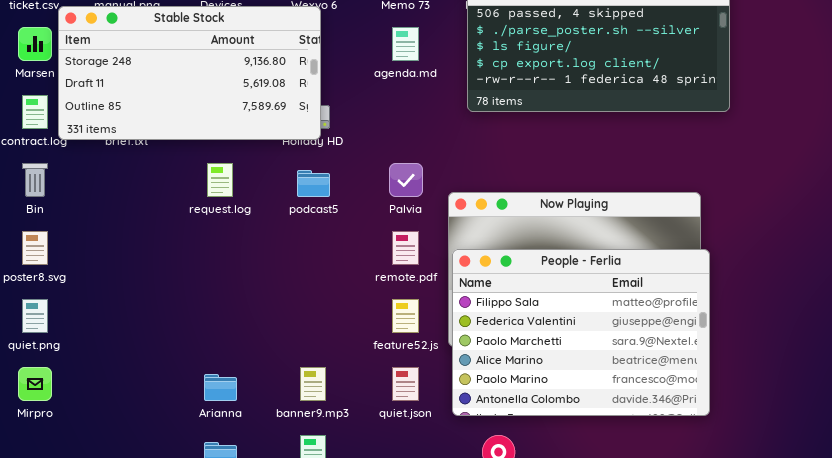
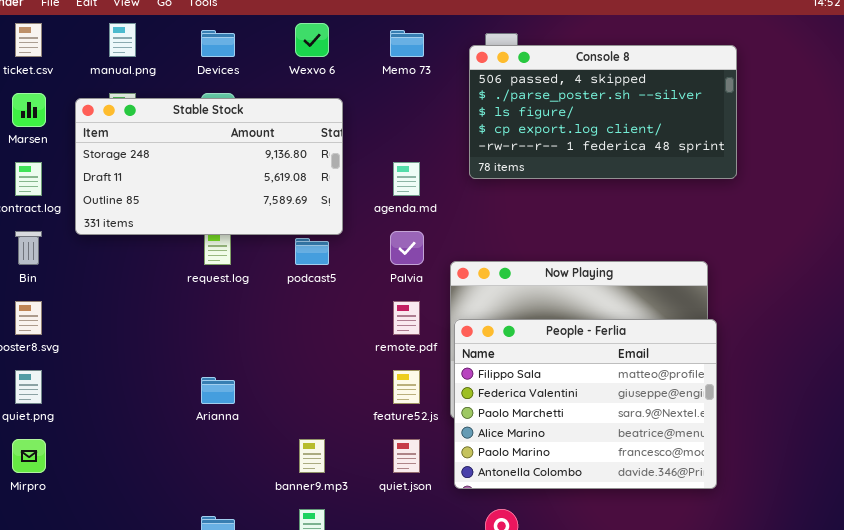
Stable Stock: [58,6,321,140] -> [75,98,343,235], moved
agenda.md: [392,27,419,61] -> [393,162,420,196], moved
Arianna: [204,374,237,401] -> [201,377,235,404], moved

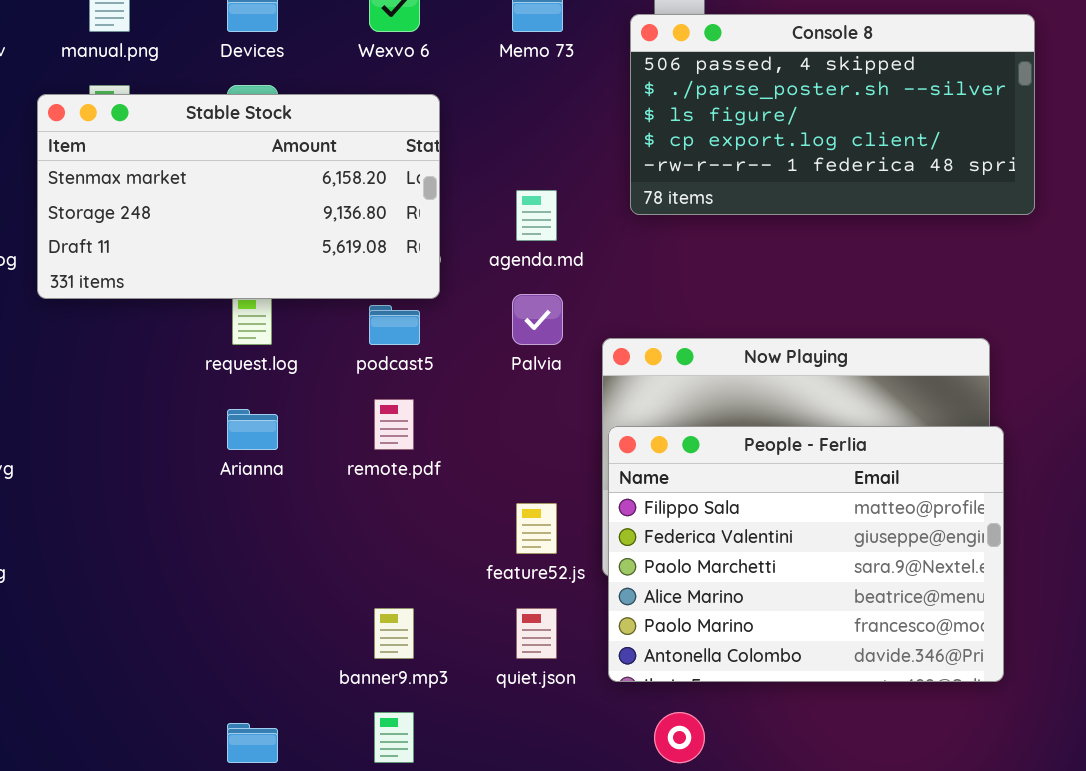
Stable Stock: [75,98,343,235] -> [37,94,440,299], scrolled up 1 row
remote.pdf: [393,301,420,335] -> [374,399,414,450], moved
Arianna: [201,377,235,404] -> [227,409,278,450], moved

